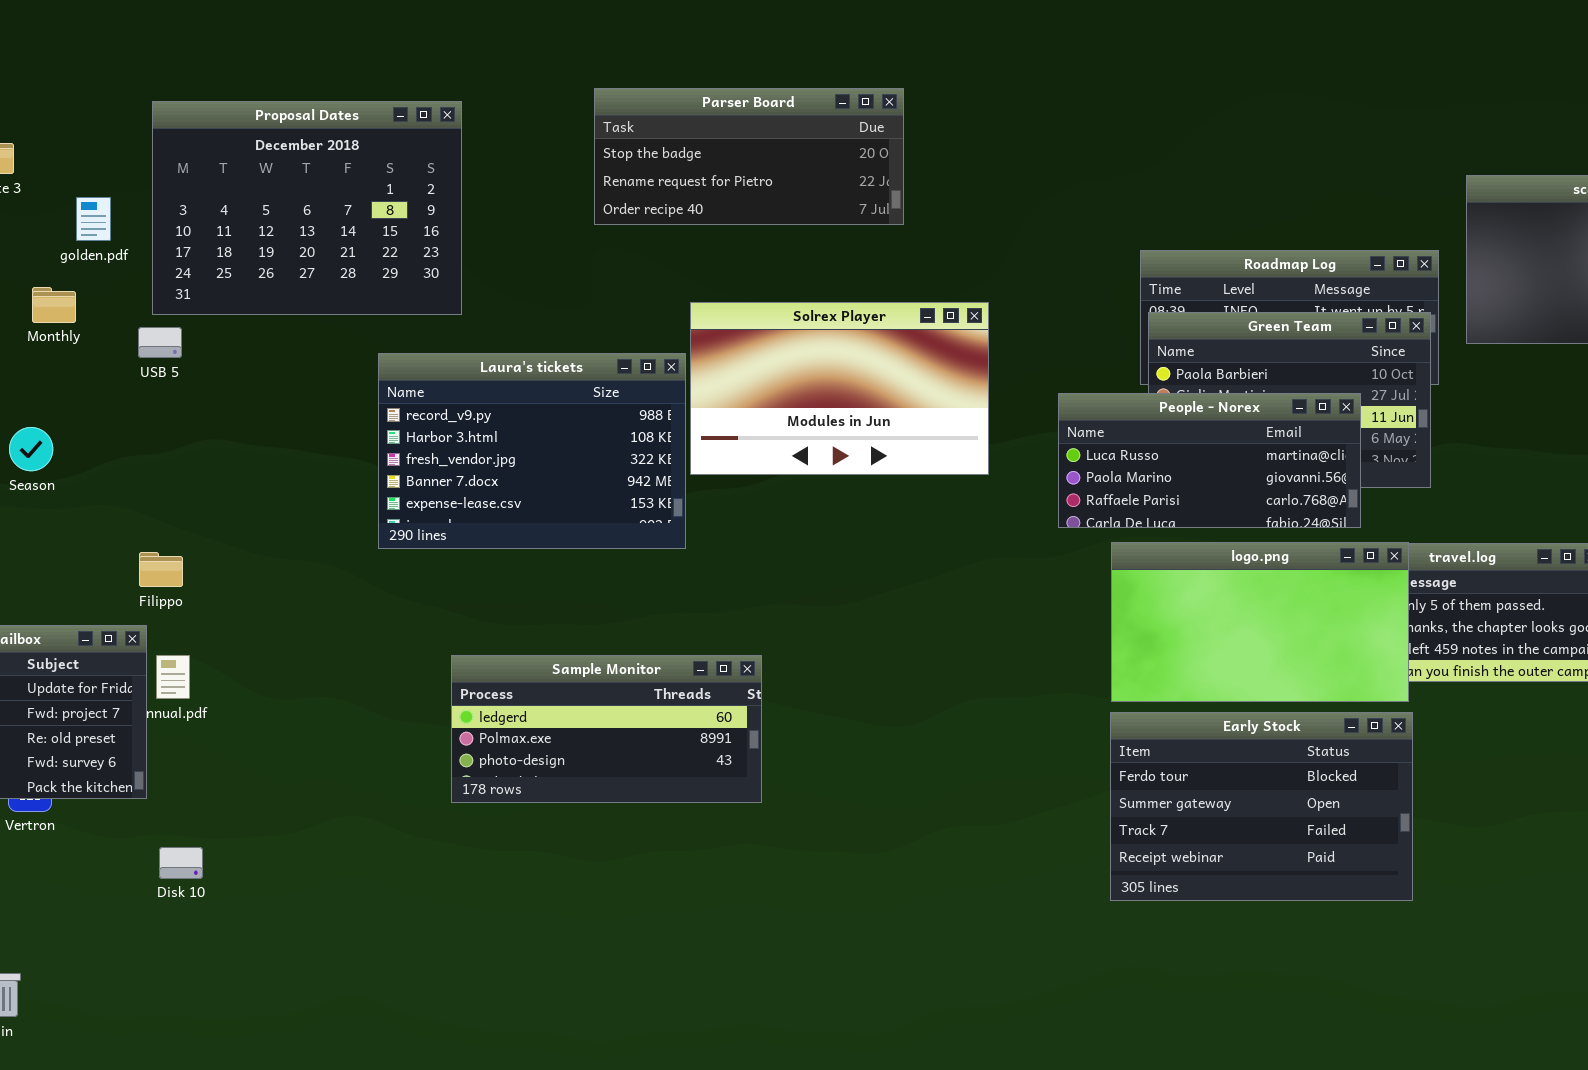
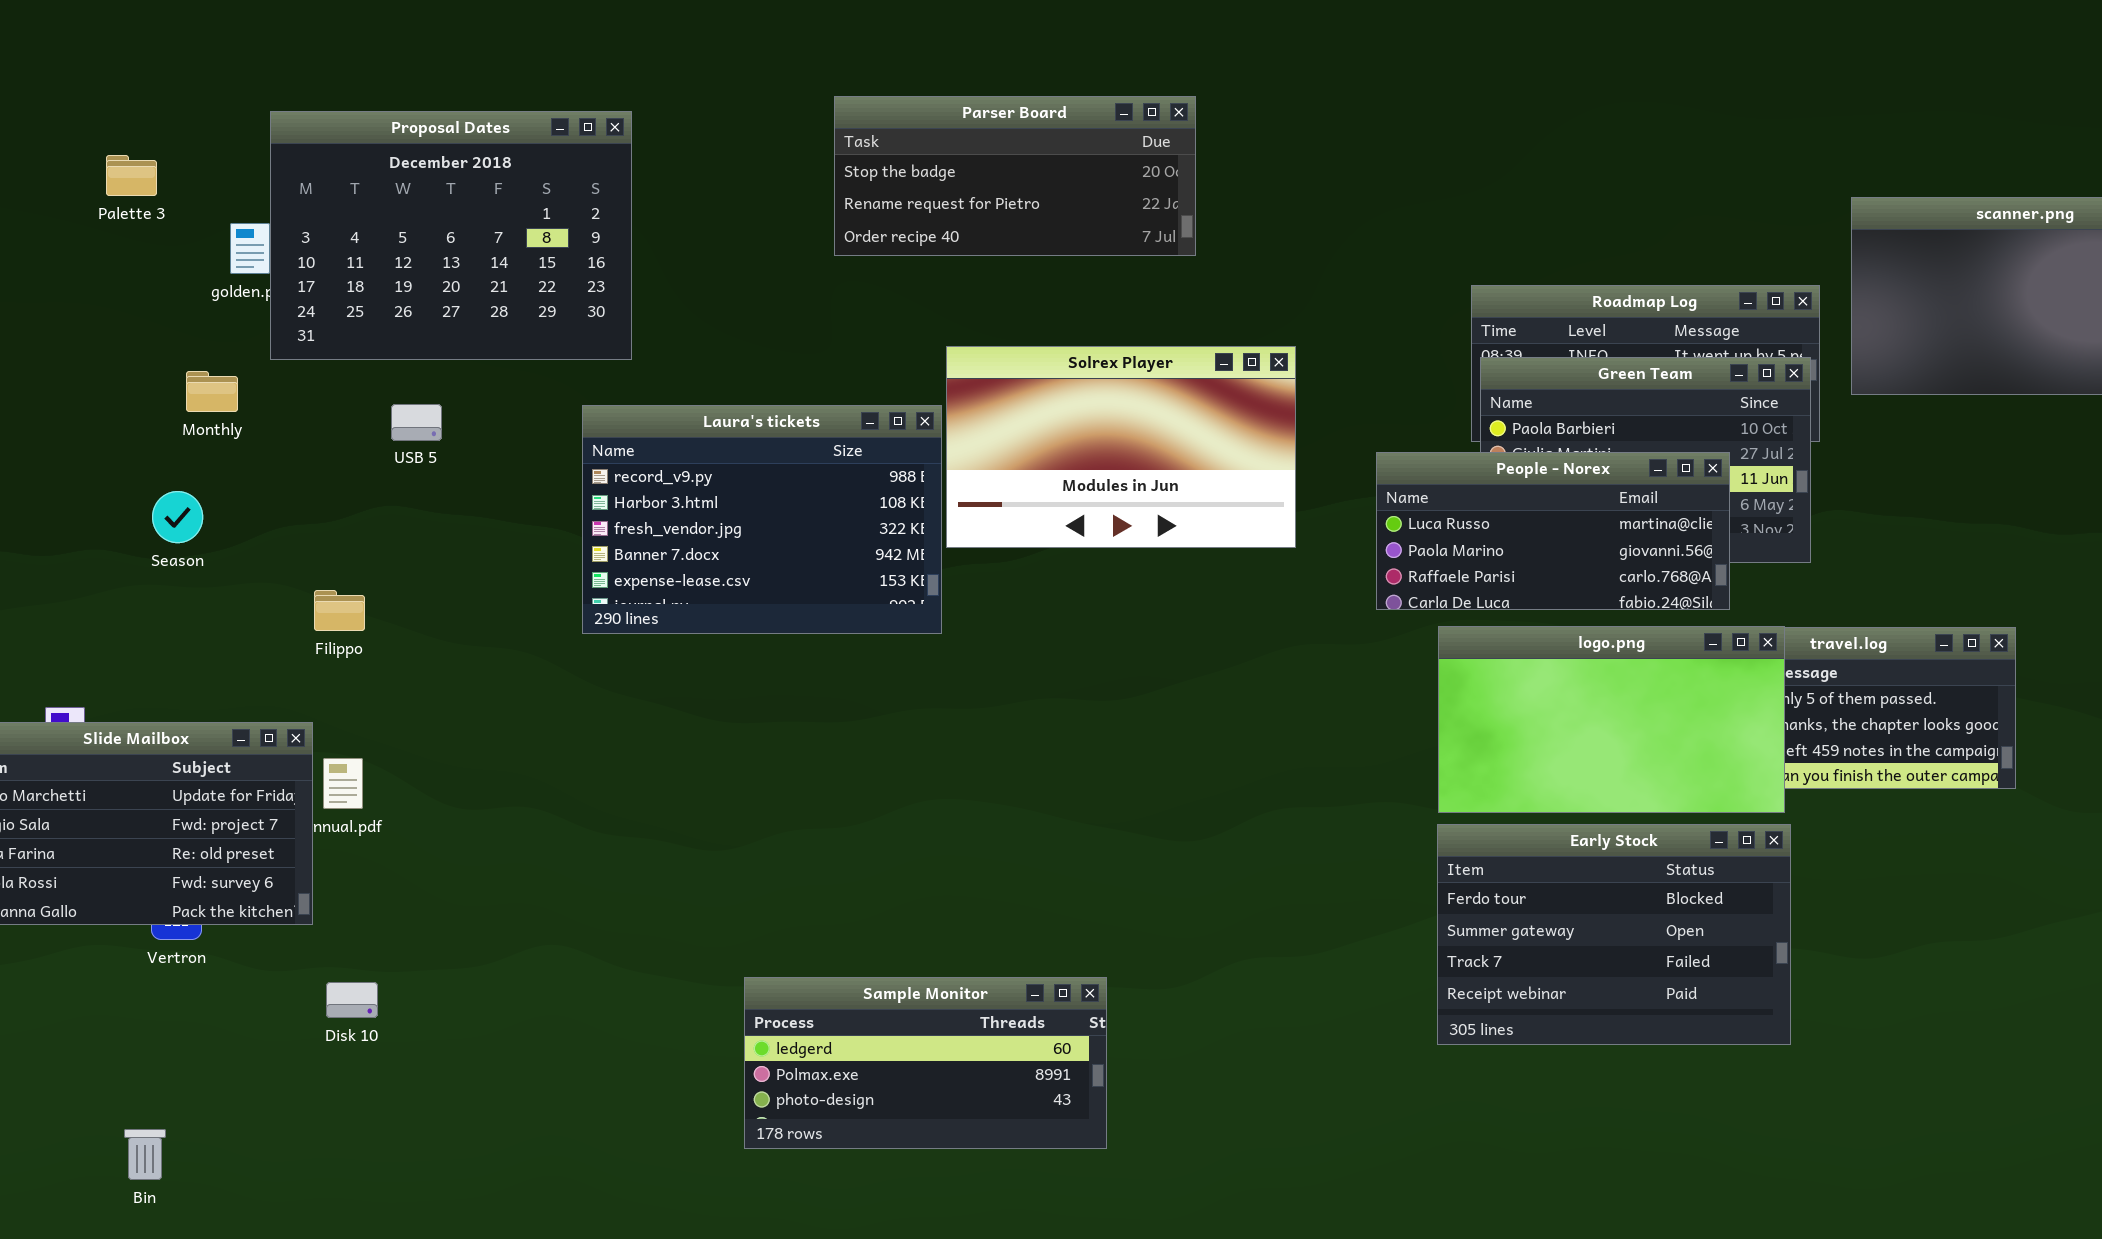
Proposal Dates: [152,101,462,315] -> [270,111,632,360], moved
Monthly: [32,287,76,323] -> [186,371,238,412], moved
USB 5: [138,327,182,358] -> [391,404,442,441], moved
Filippo: [139,552,183,587] -> [314,590,365,631], moved
Sample Monitor: [451,655,762,803] -> [744,977,1107,1149], moved

